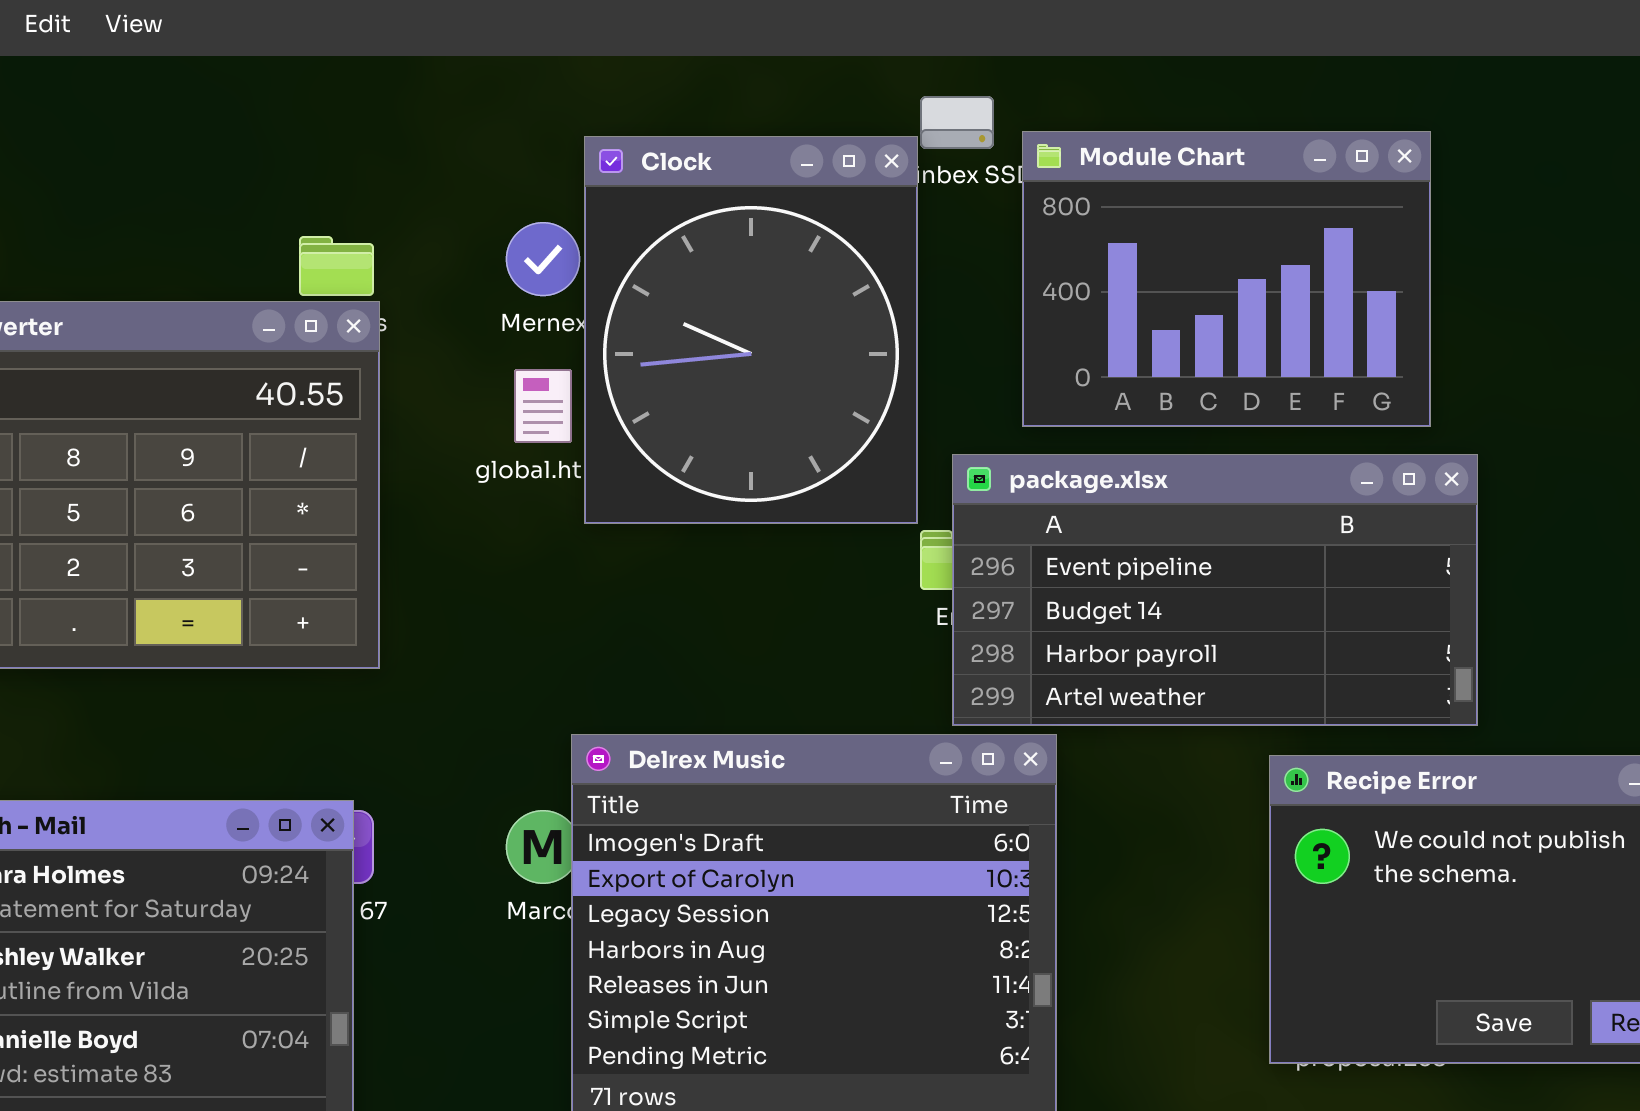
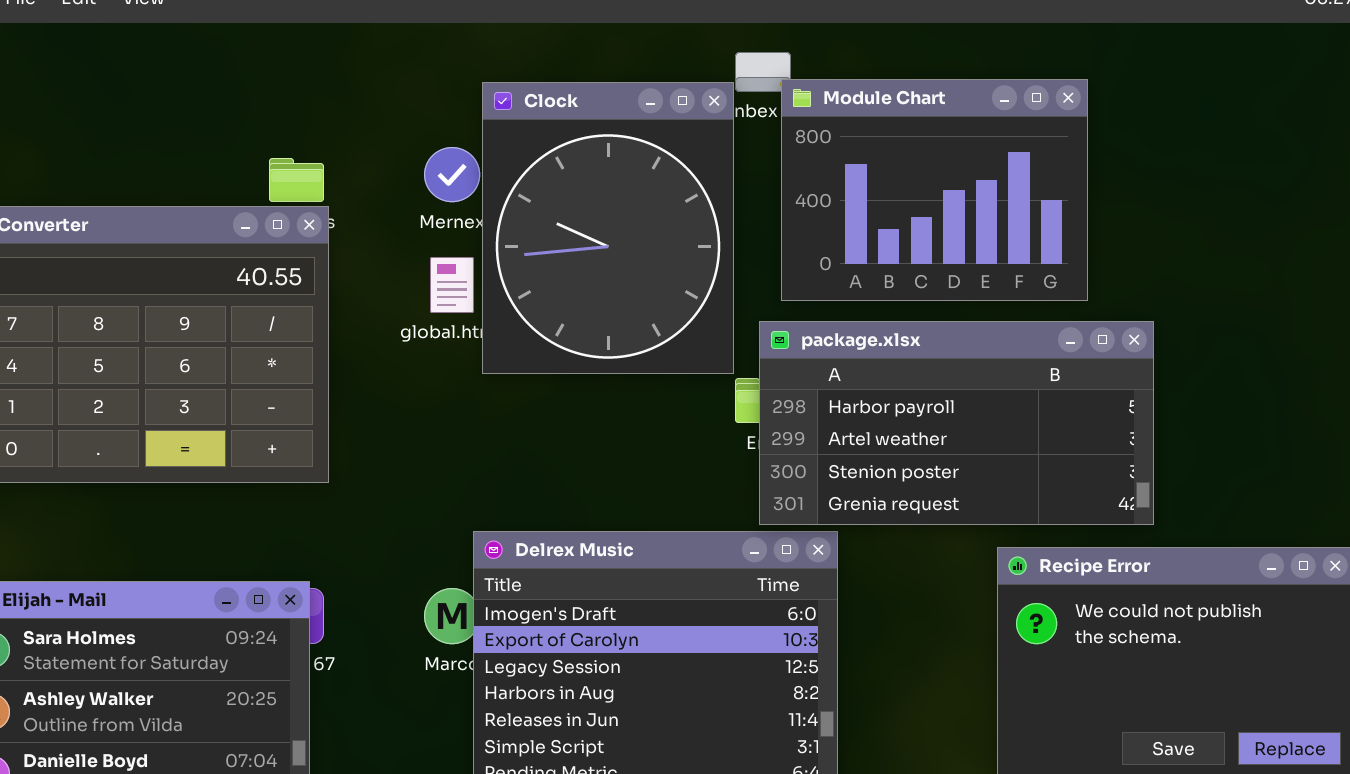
Module Chart: [1022,131,1431,427] -> [781,79,1088,301], moved
package.xlsx: [952,454,1478,726] -> [759,321,1154,525], scrolled down 2 rows

